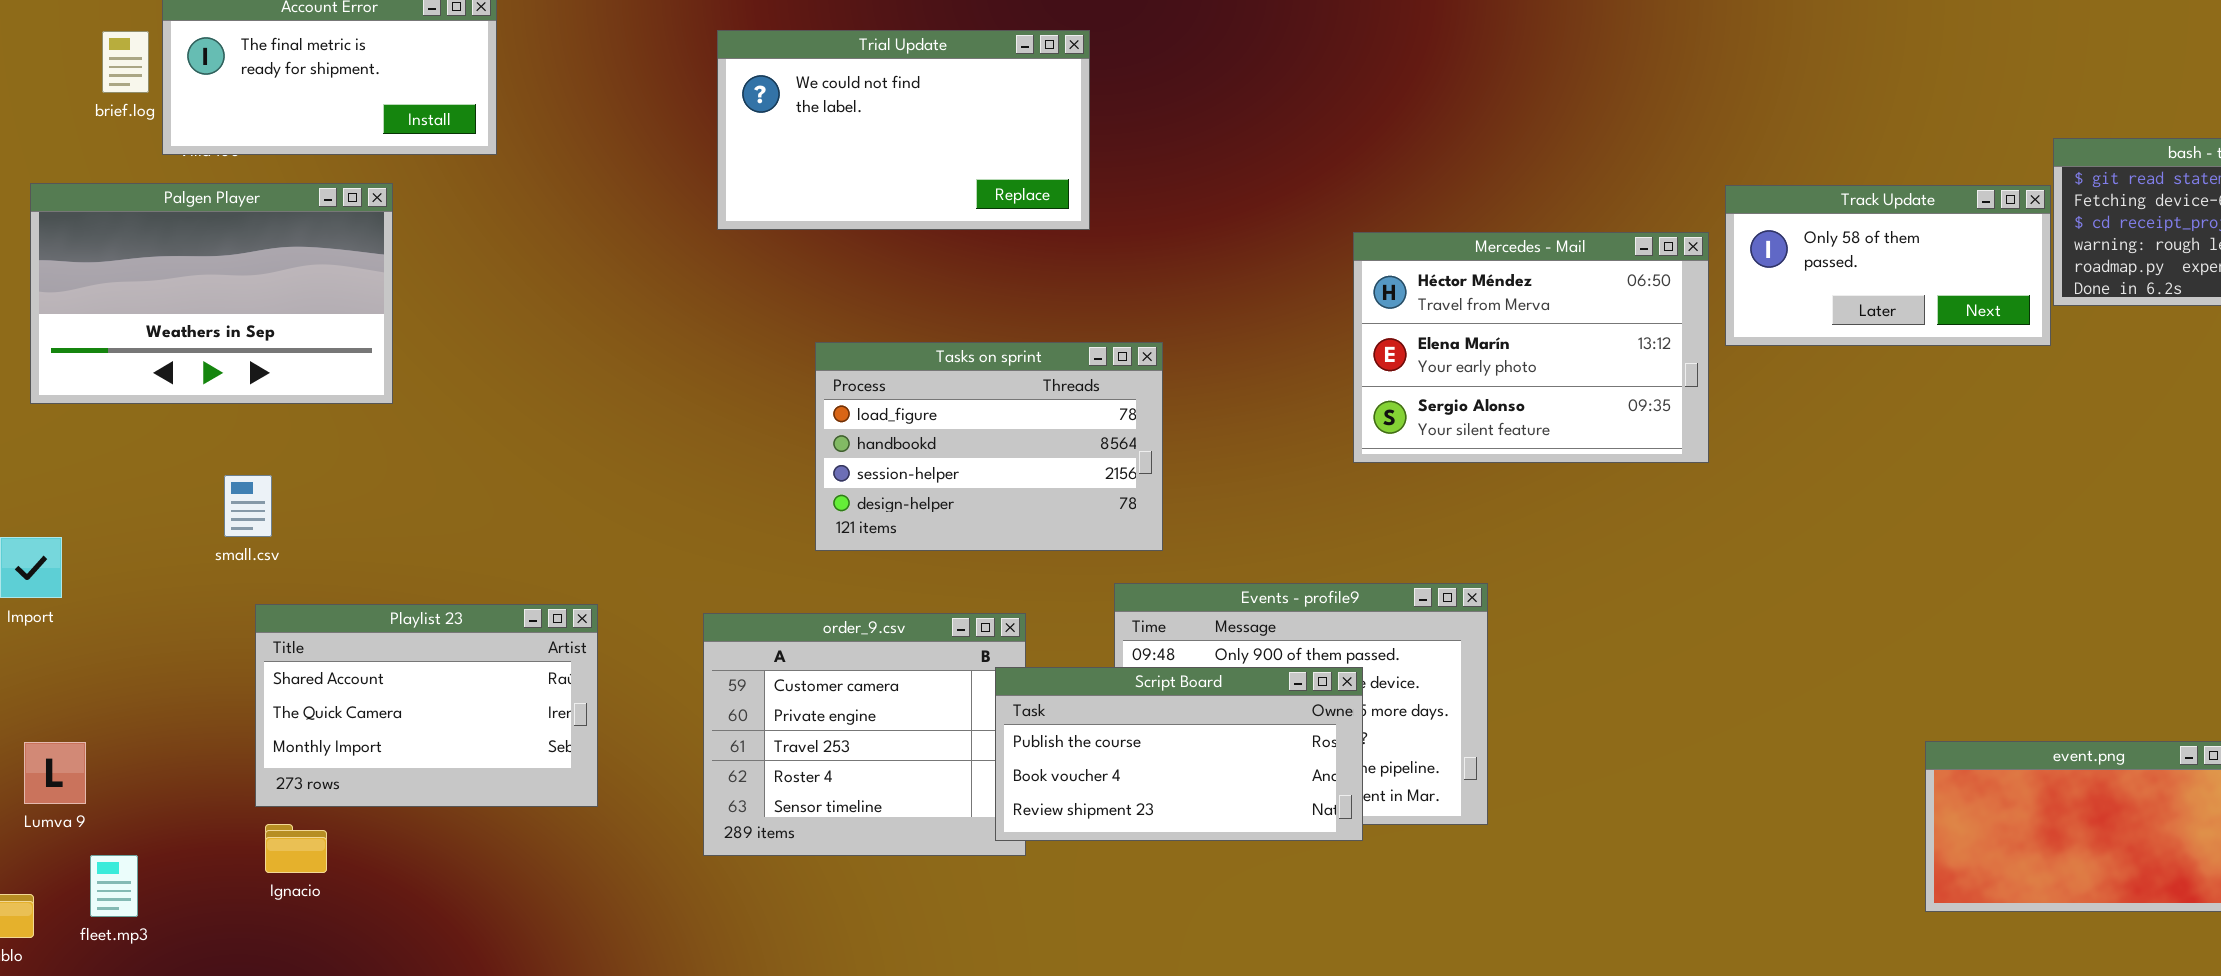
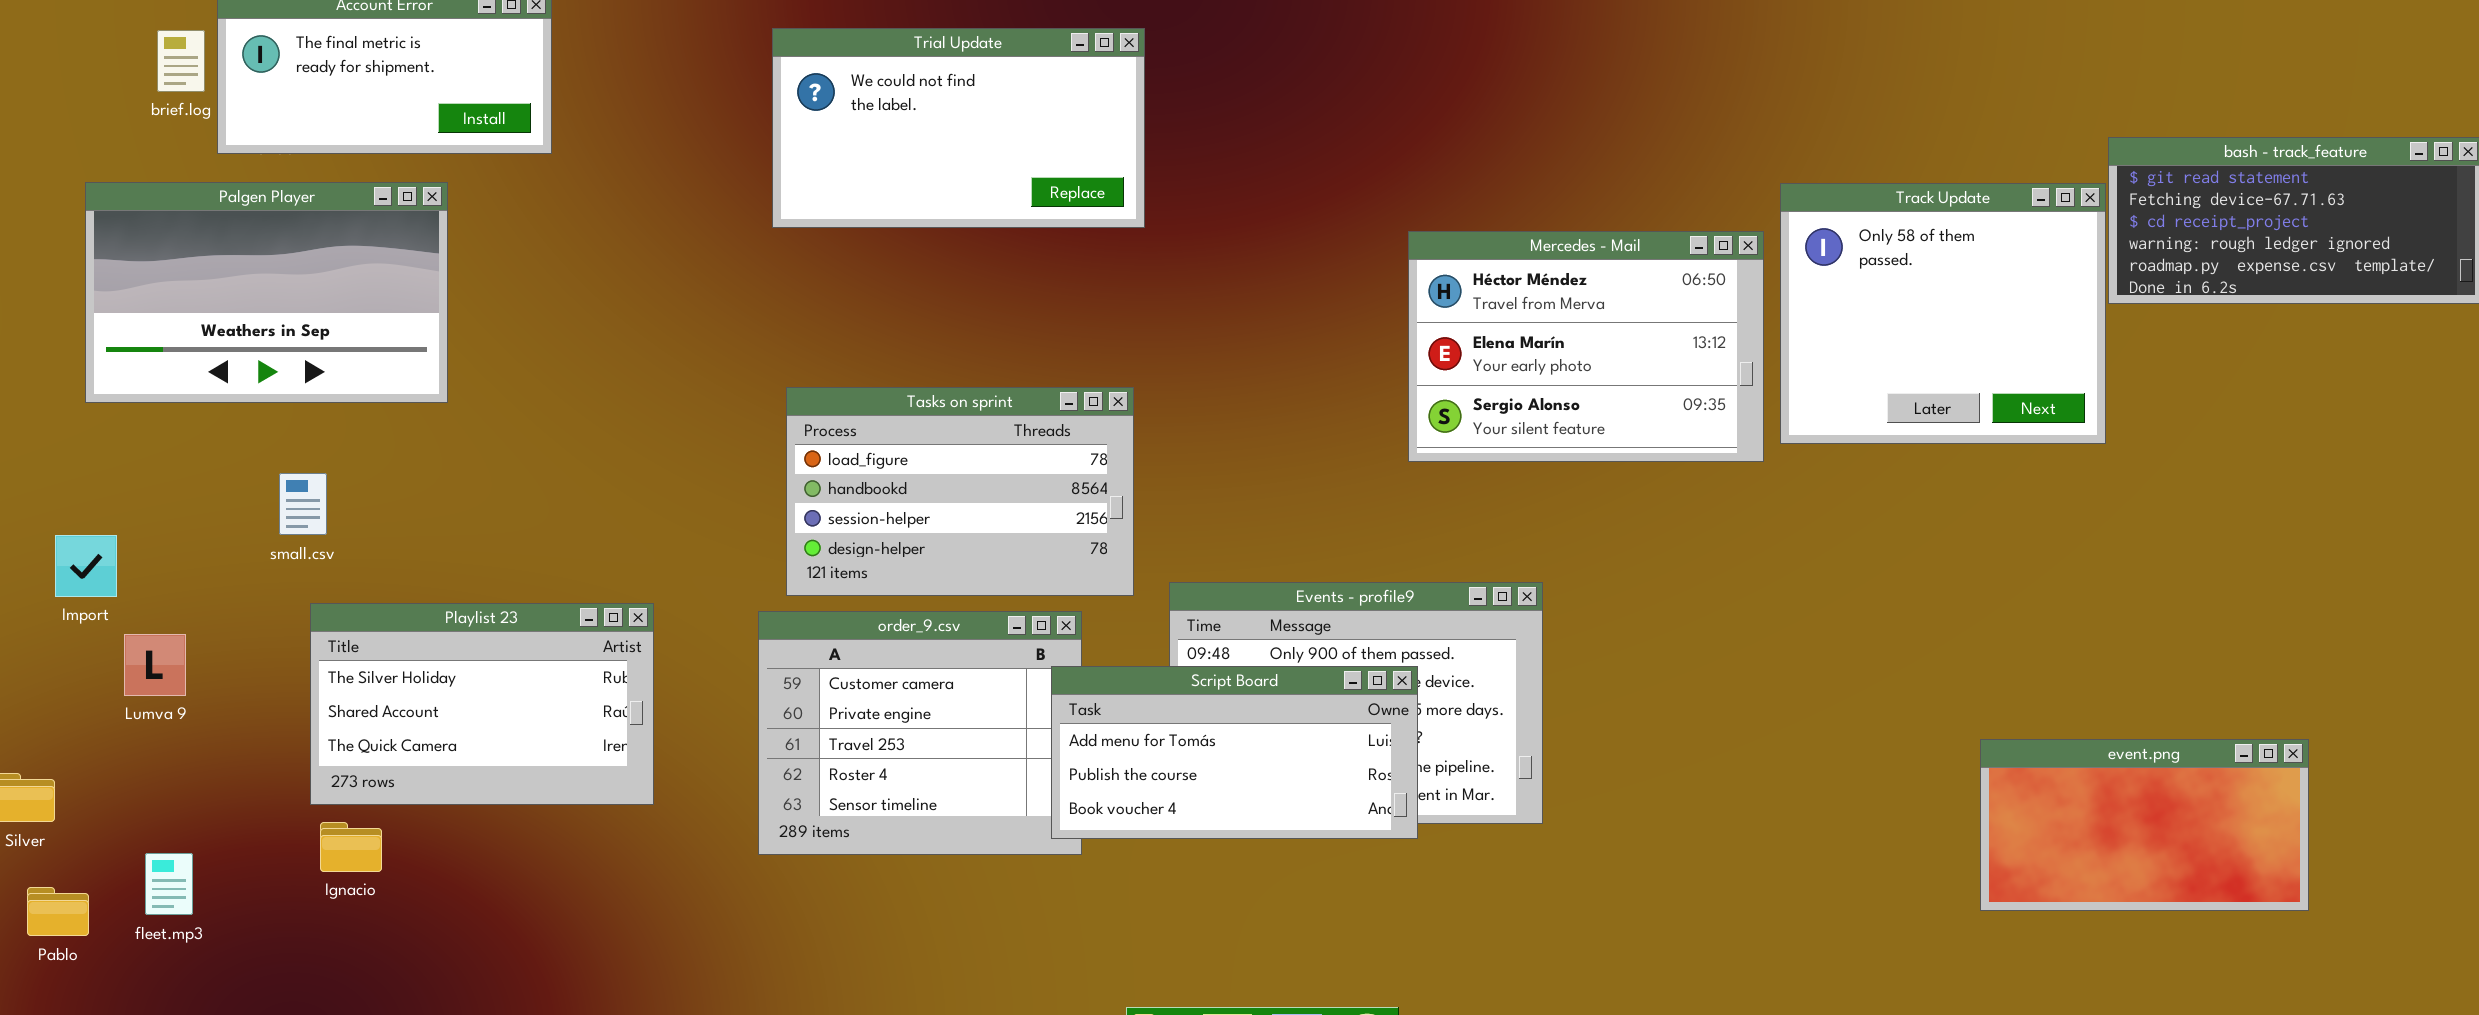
Track Update: [1725,185,2051,346] -> [1780,183,2106,444], resized
Tasks on sprint: [815,342,1163,551] -> [786,387,1134,596], moved
Playlist 23: [255,604,598,807] -> [310,603,654,805], scrolled up 1 row
Script Board: [995,667,1363,841] -> [1051,666,1418,839], scrolled up 1 row
Lumva 9: [24,742,86,804] -> [124,634,186,696], moved

